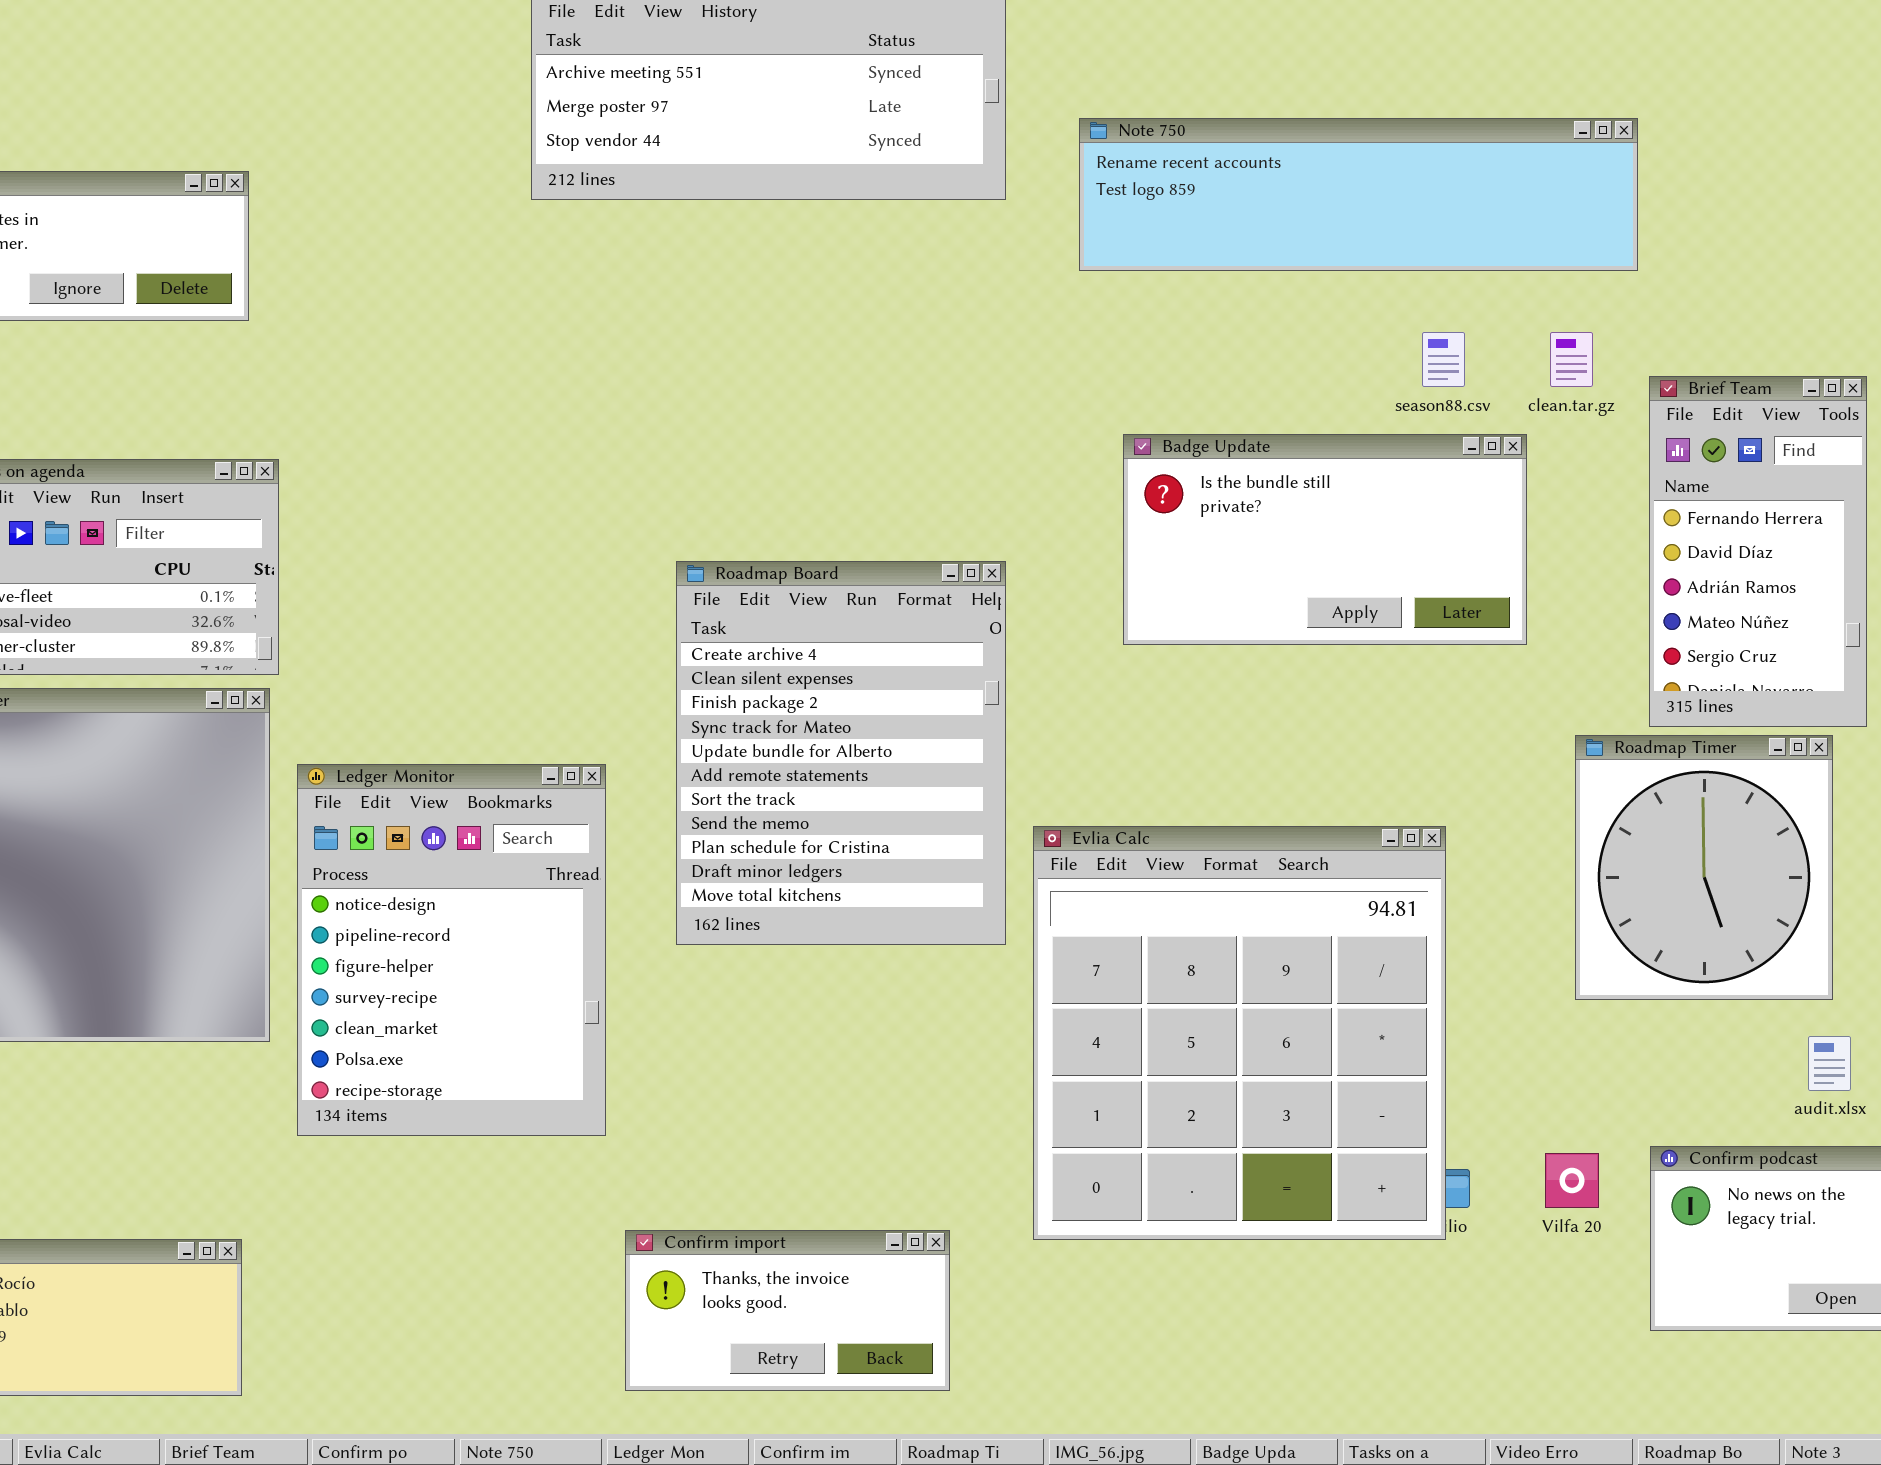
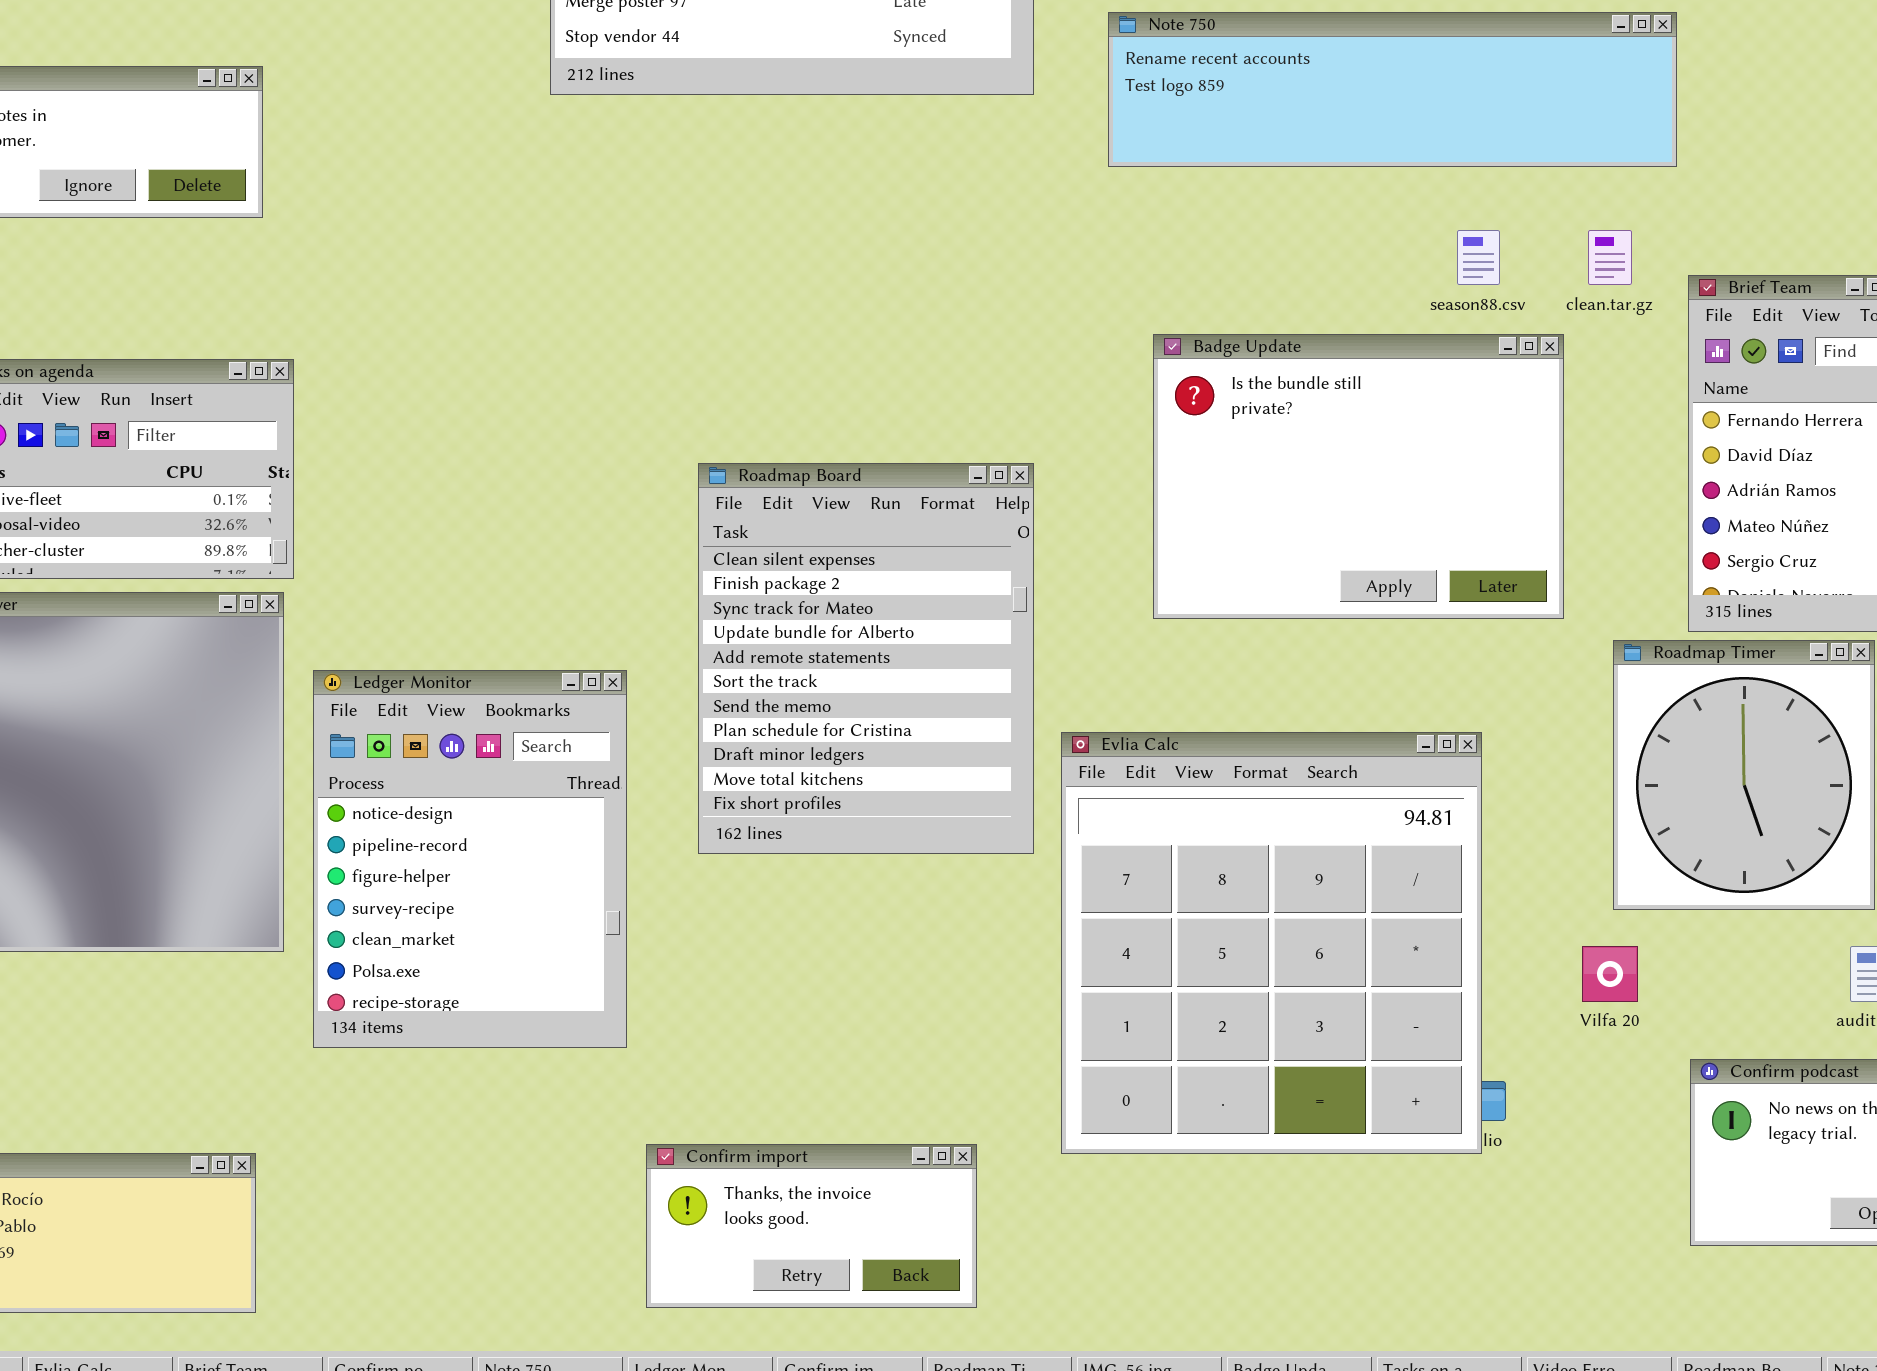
Badge Update: [1123,434,1527,645] -> [1153,334,1564,619], resized
Roadmap Board: [676,561,1006,945] -> [698,463,1034,854], scrolled down 1 row
Vilfa 20: [1545,1153,1599,1208] -> [1582,946,1638,1002], moved

